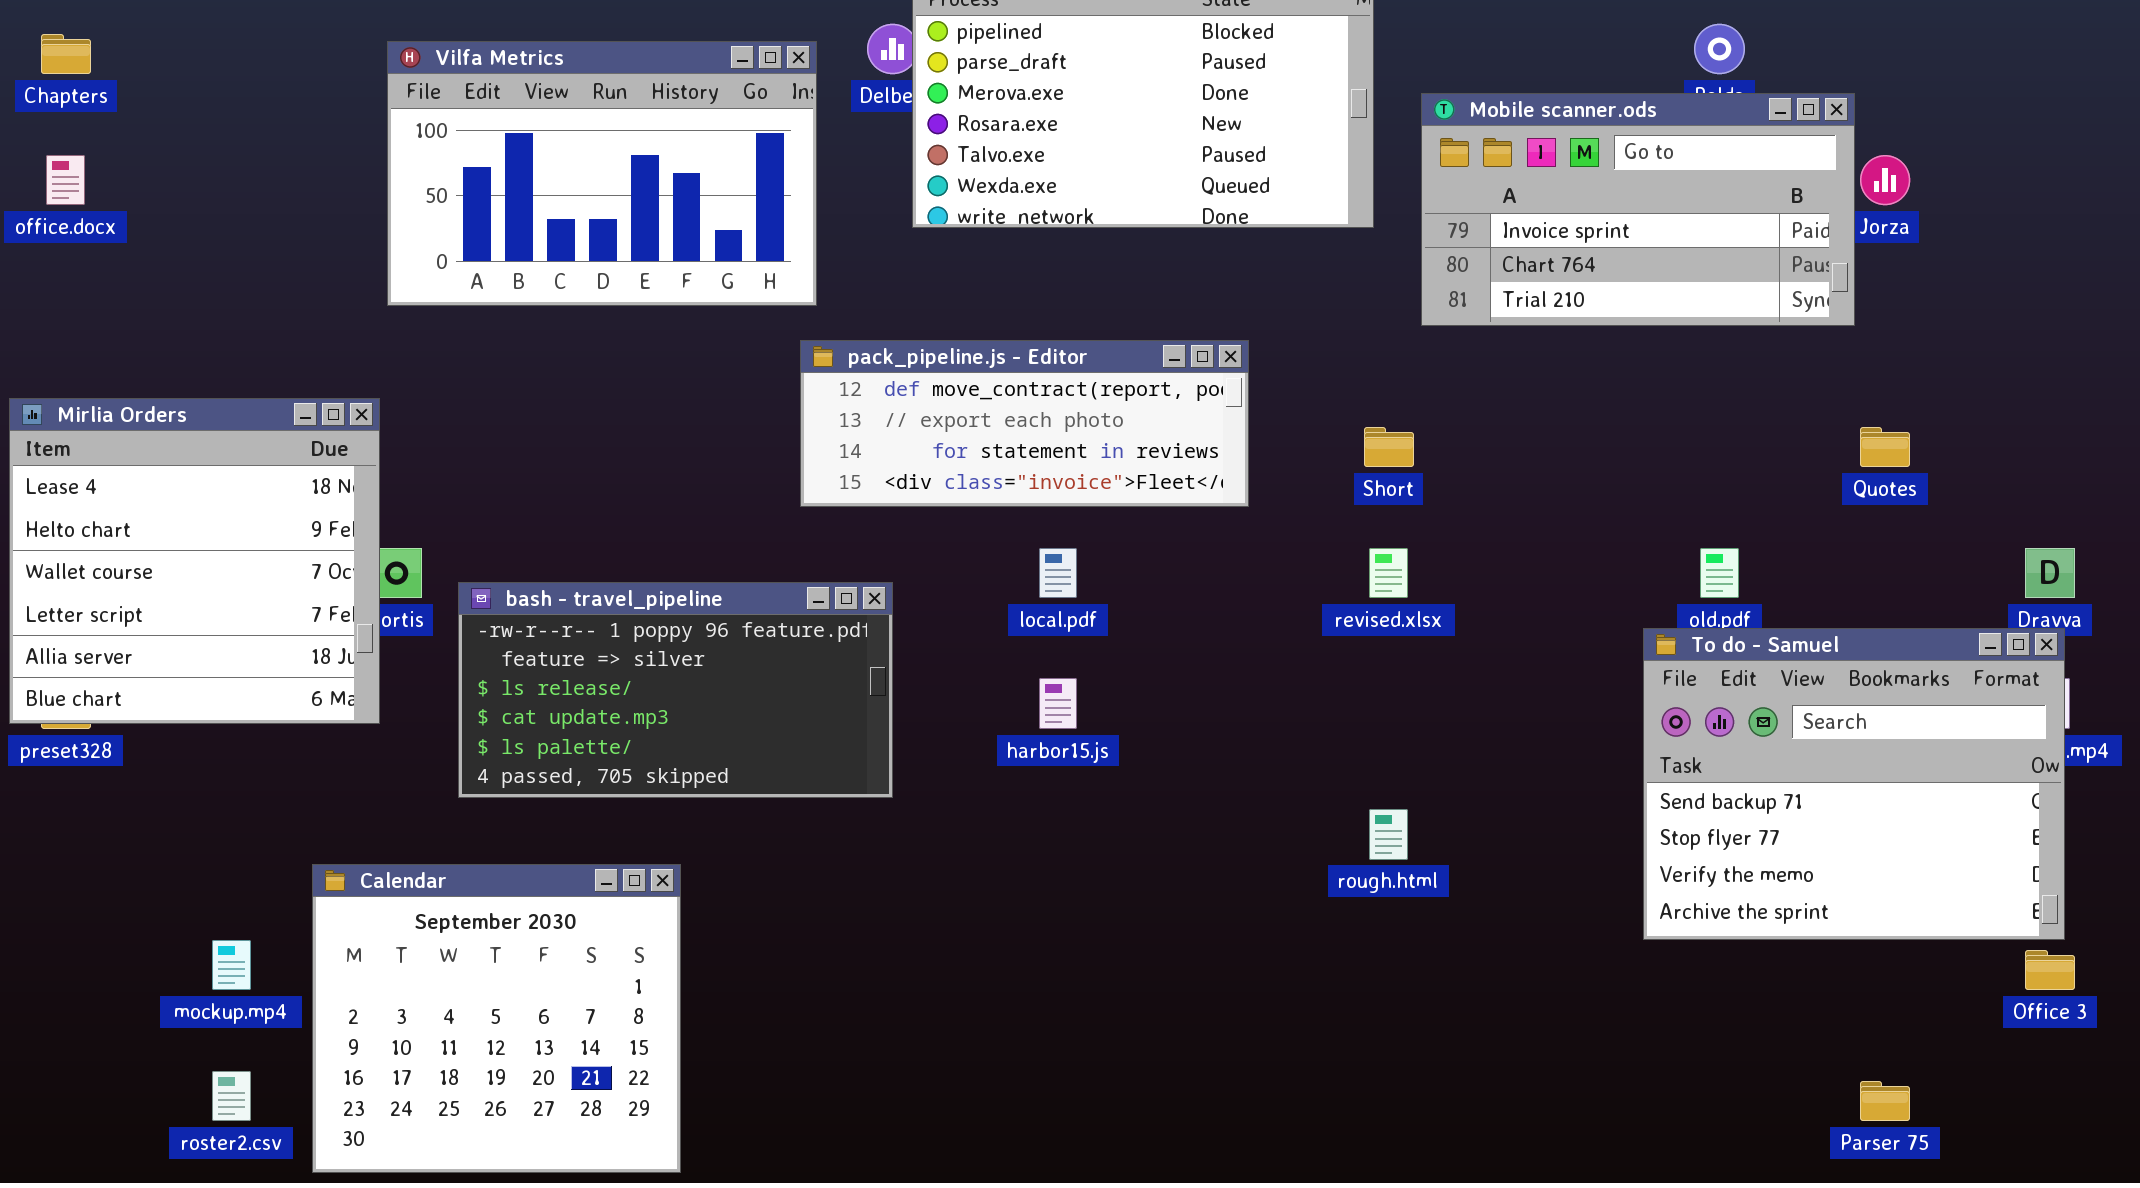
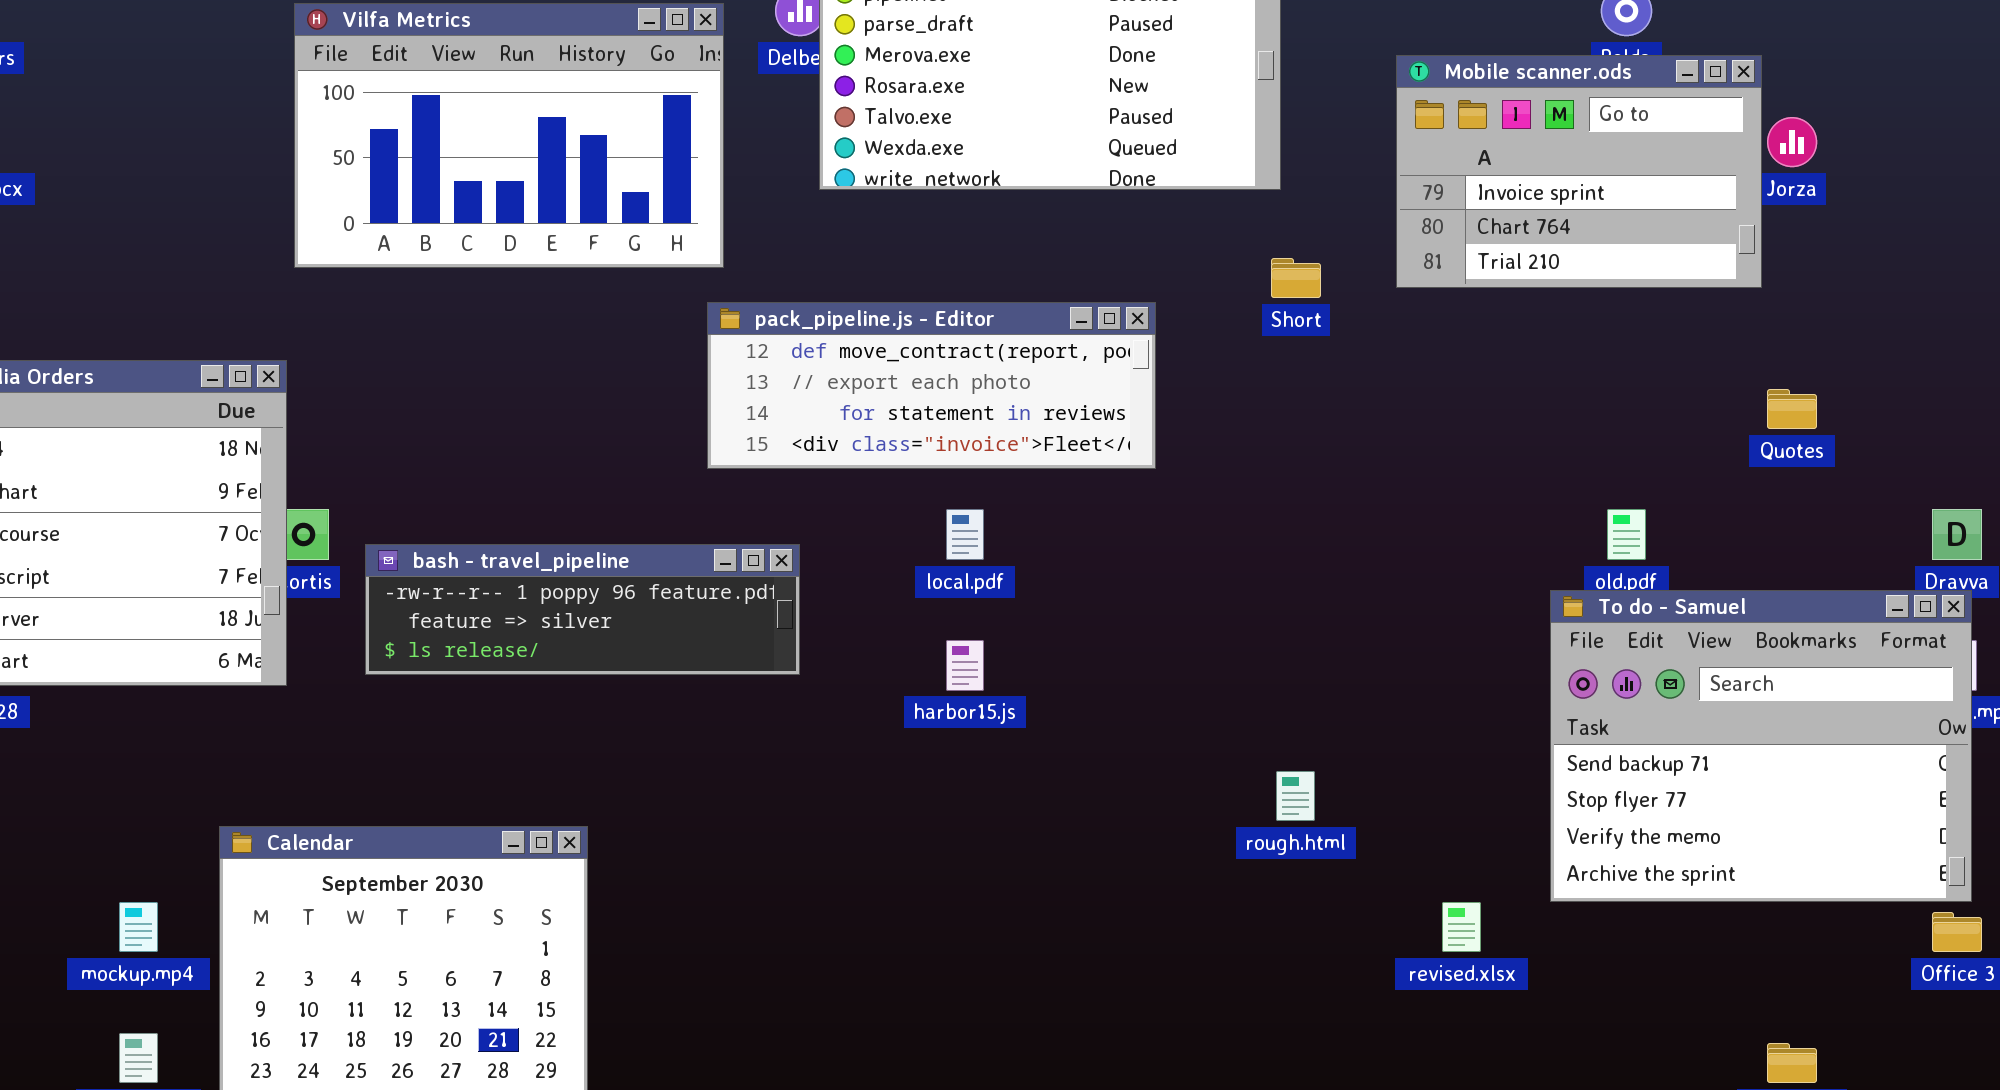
Mobile scanner.ods: [1421,93,1855,326] -> [1396,55,1762,288], resized
Short: [1364,427,1414,467] -> [1271,258,1321,298], moved
revised.xlsx: [1369,548,1408,598] -> [1442,902,1481,952], moved
bash - travel_pipeline: [458,582,893,798] -> [365,544,800,675], resized

